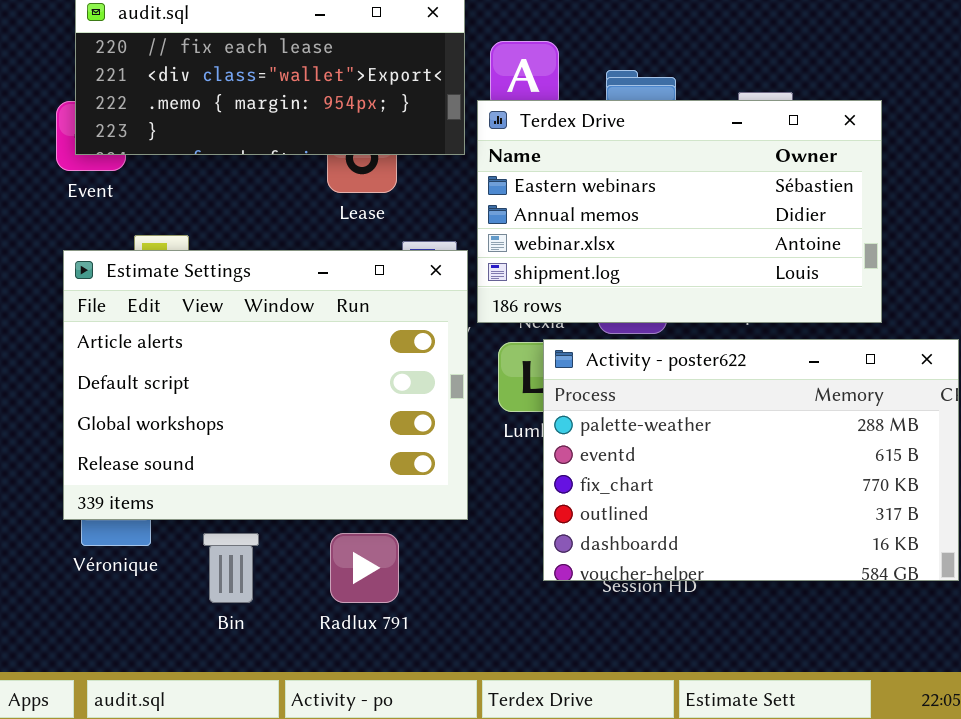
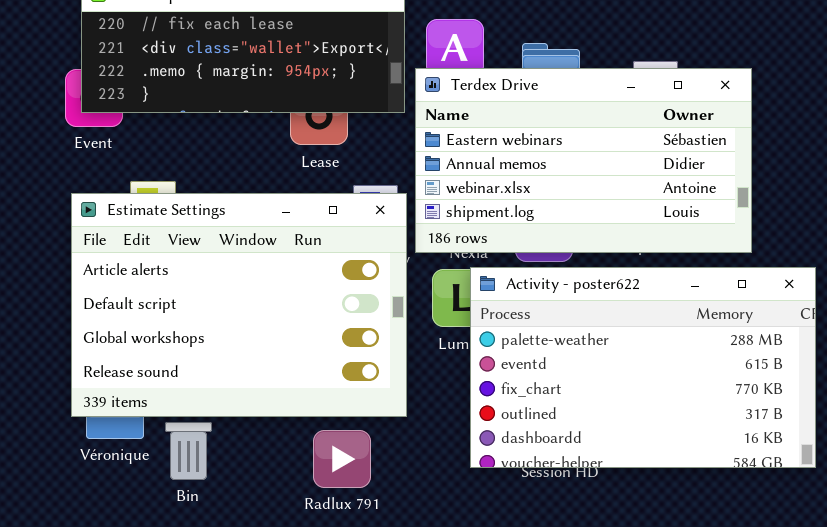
Bin: [203,533,259,603] -> [165,422,212,480], moved
Radlux 791: [330,533,399,603] -> [313,430,371,488], moved

